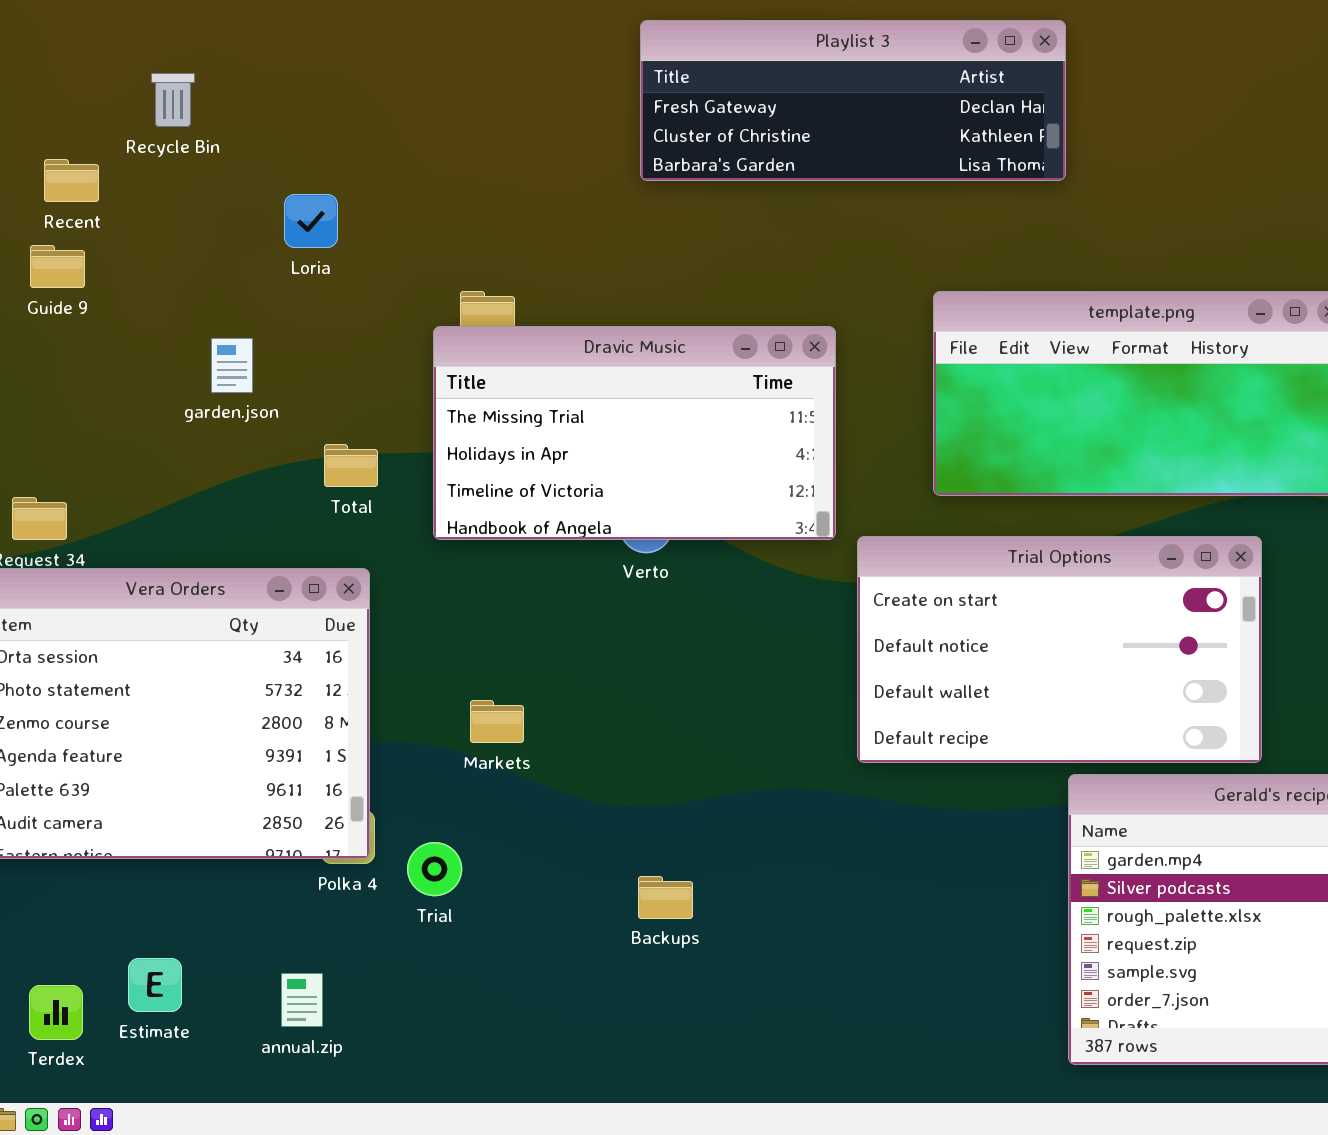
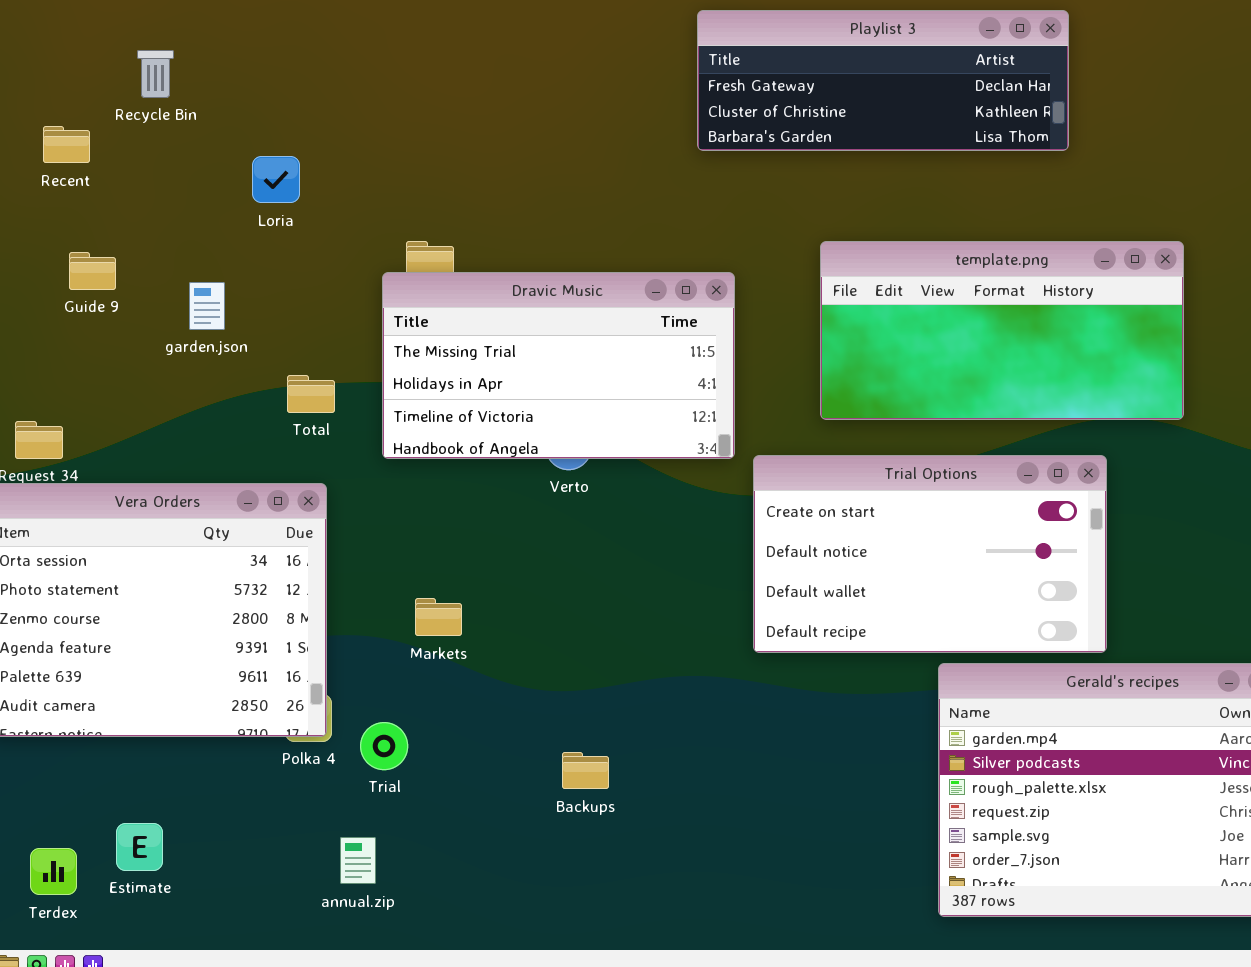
Playlist 3: [640,20,1066,181] -> [697,10,1069,151], moved
Guide 9: [30,245,85,288] -> [69,252,116,290], moved
annual.zip: [281,973,323,1027] -> [340,837,376,884], moved

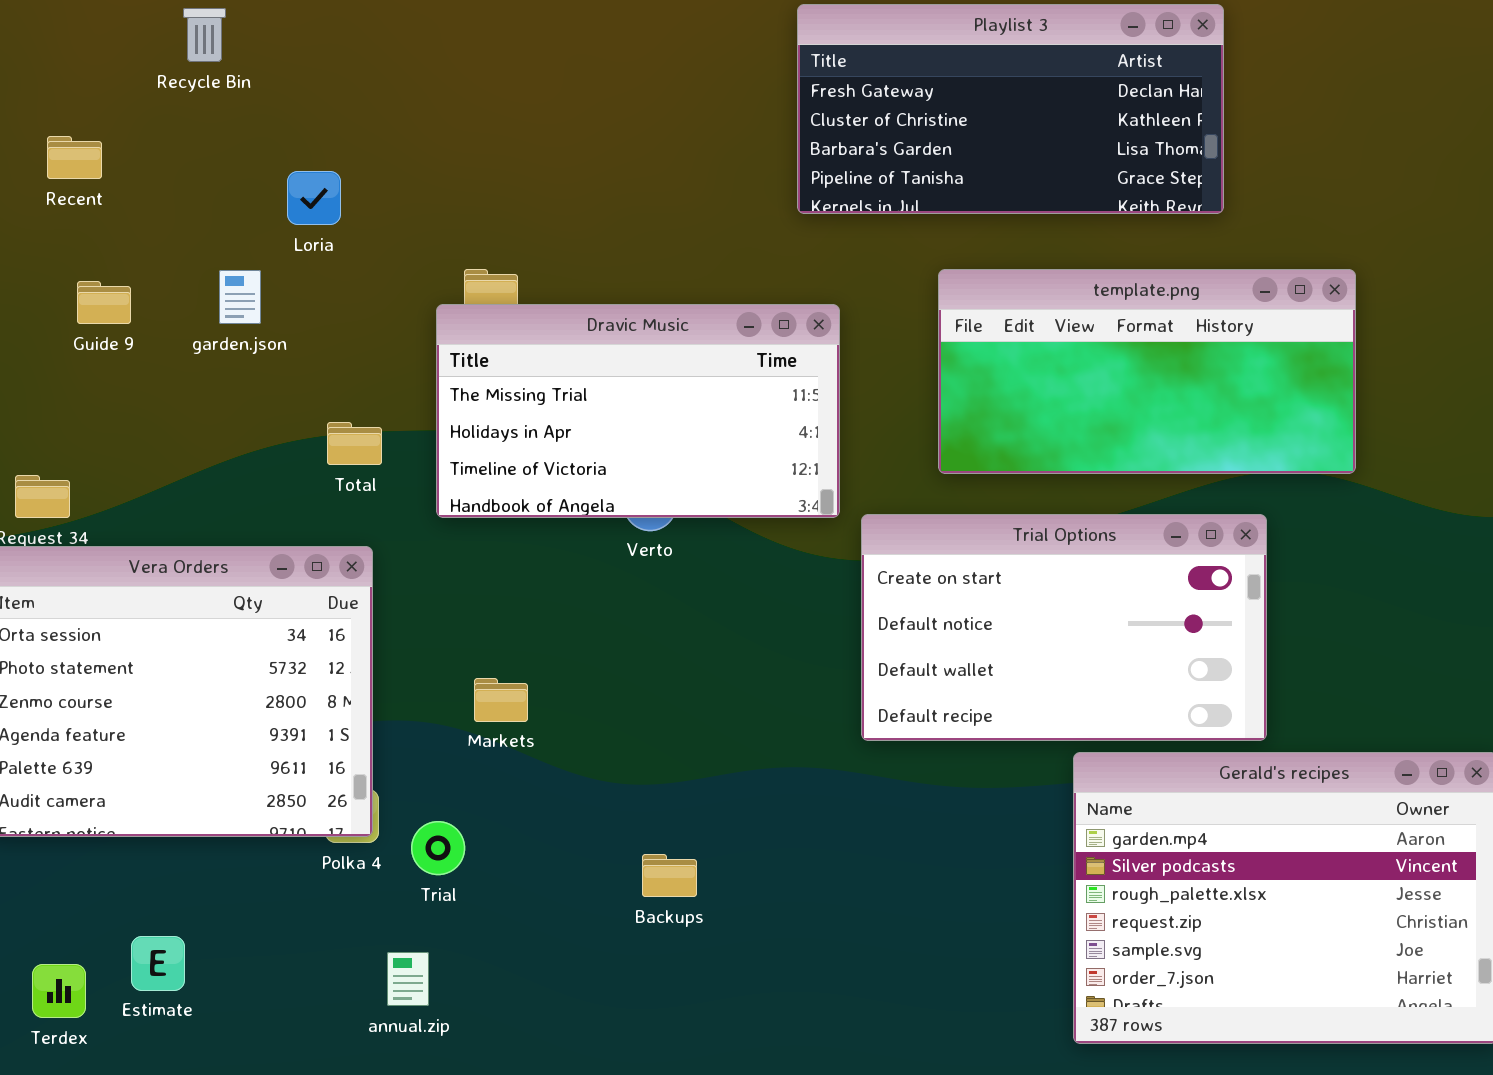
Playlist 3: [697,10,1069,151] -> [797,4,1224,214], resized
Recycle Bin: [137,50,174,98] -> [183,8,226,62], moved
garden.json: [189,282,225,330] -> [219,270,261,324], moved

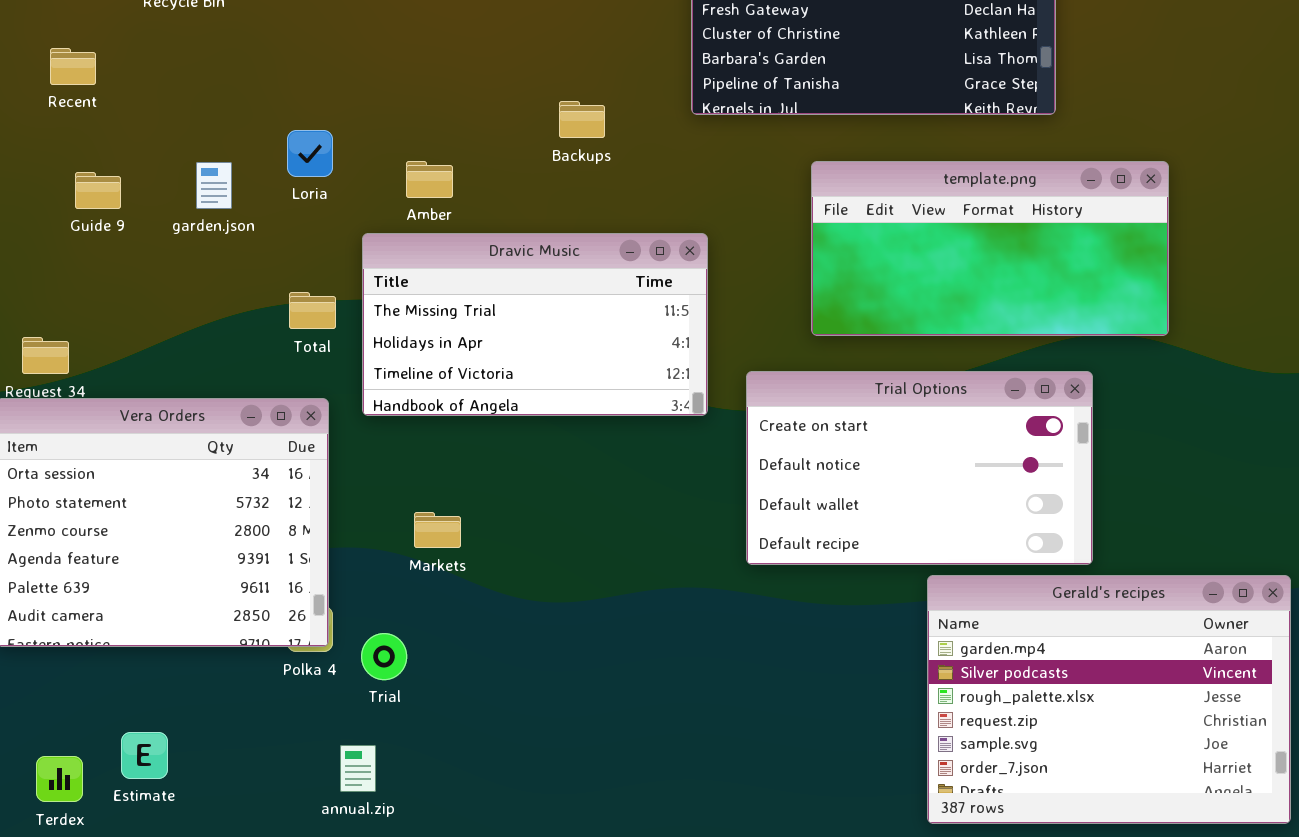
Loria: [287,171,341,225] -> [287,130,333,177], moved
Dravic Music: [436,304,840,518] -> [362,233,708,416], moved
Backups: [642,854,697,897] -> [559,101,605,138], moved

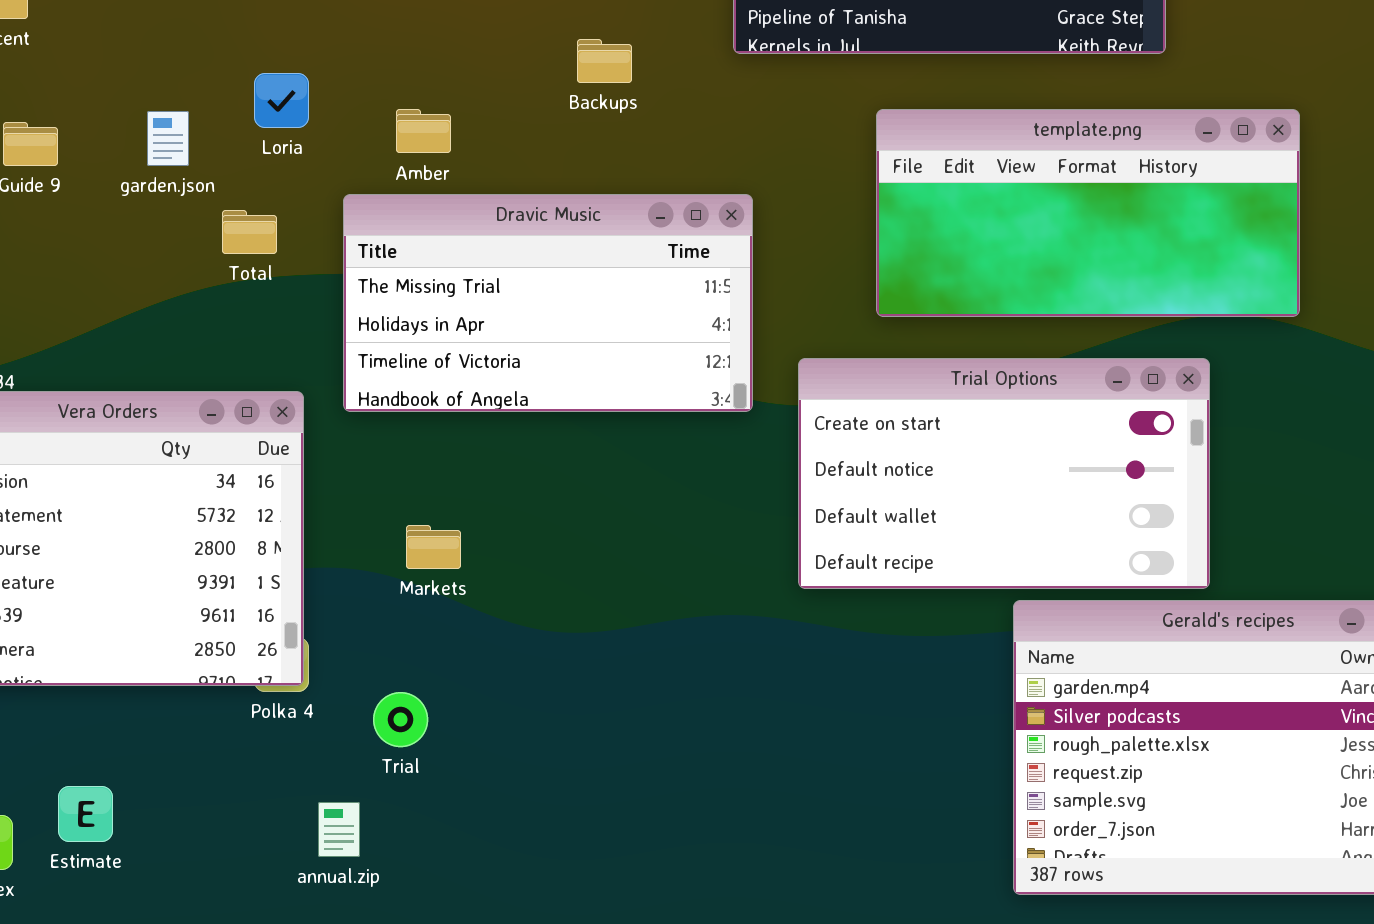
Total: [289,292,336,329] -> [222,210,277,254], moved
Trial: [361,633,407,680] -> [373,692,428,747], moved

